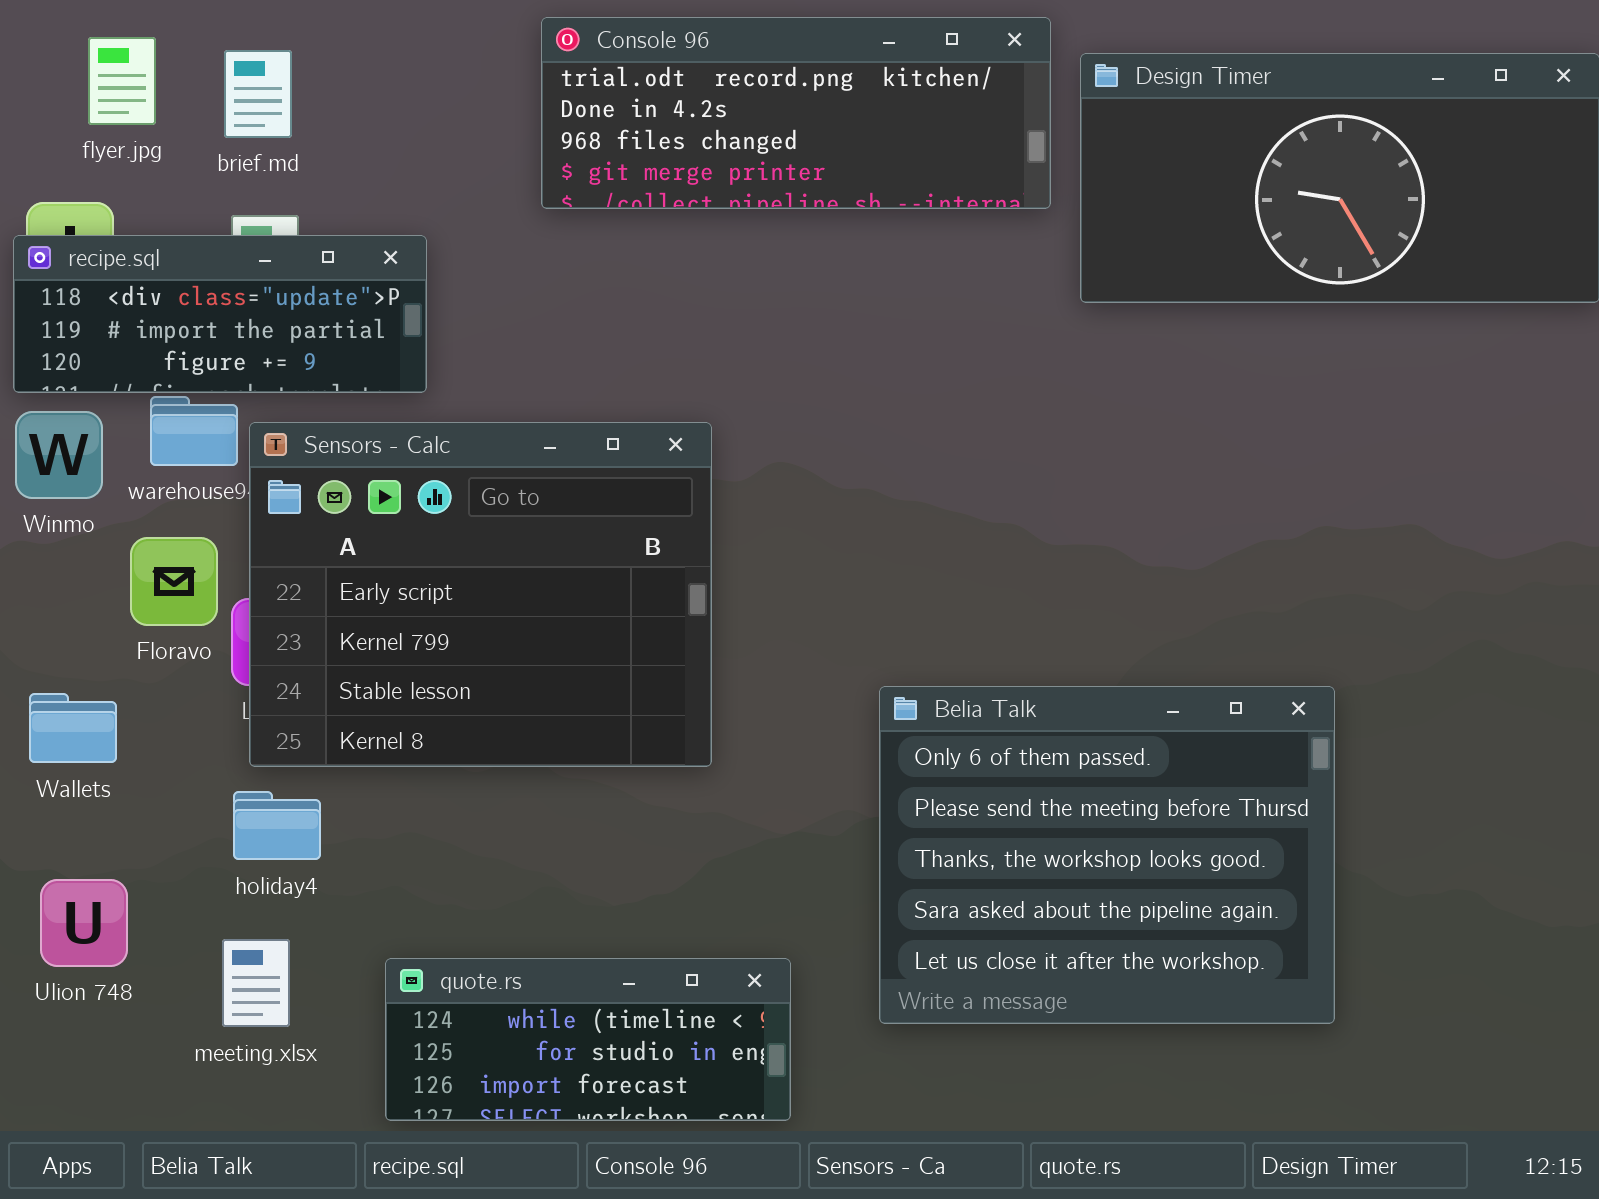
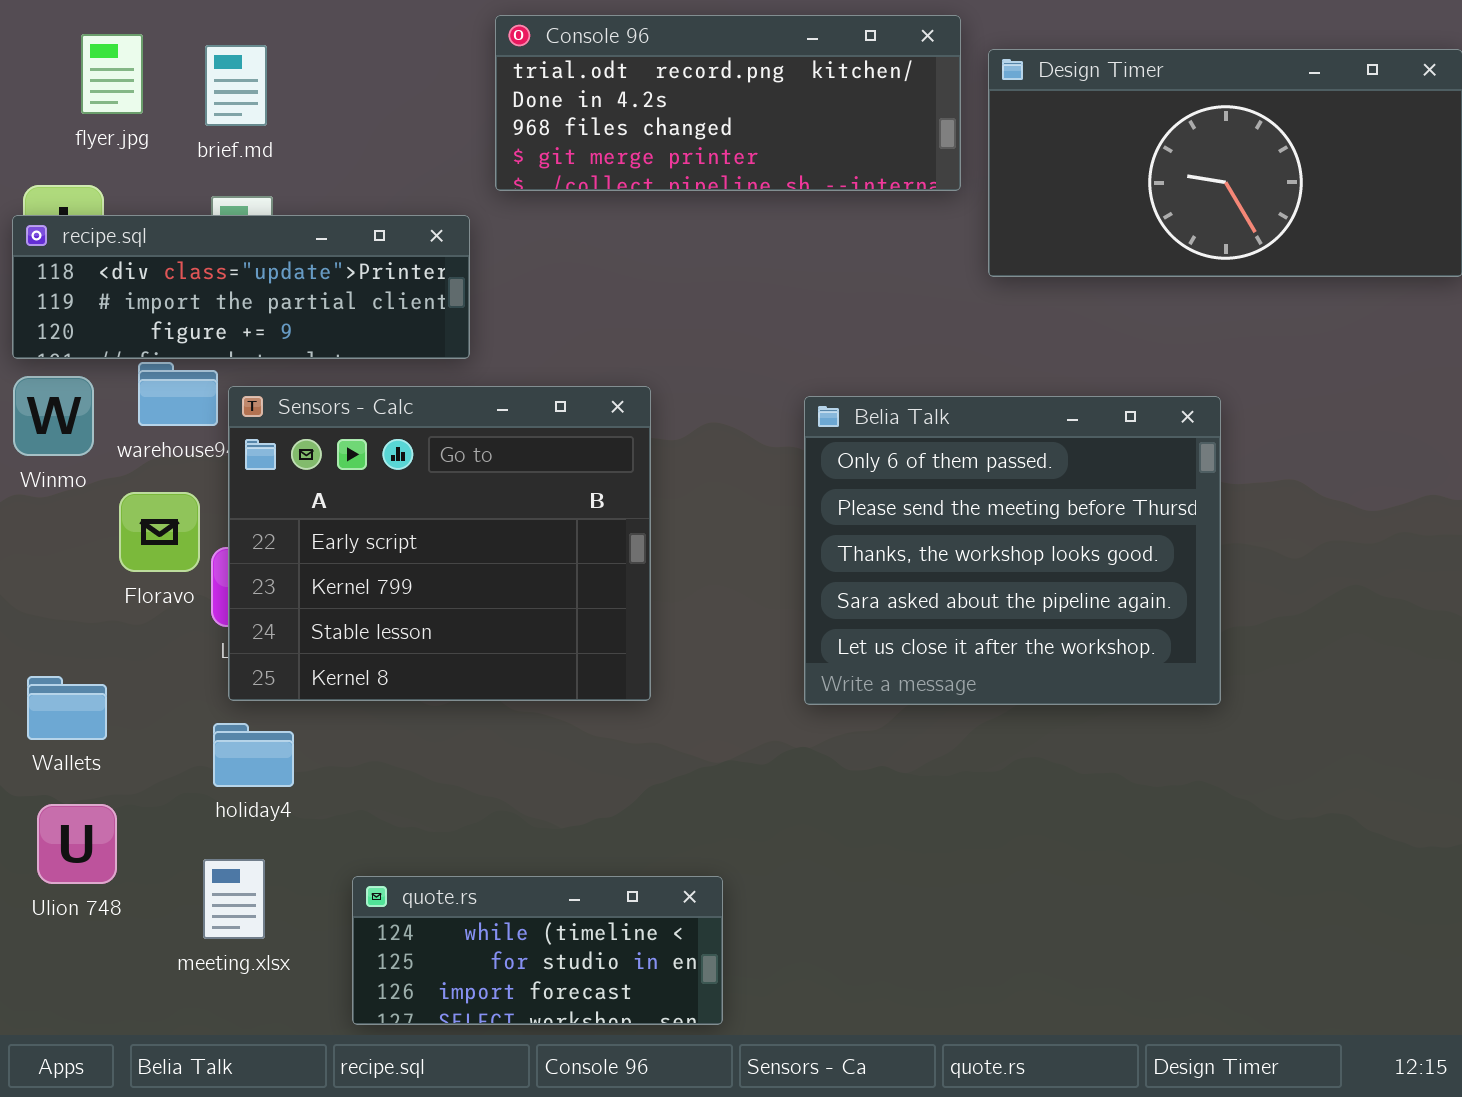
recipe.sql: [13,235,427,393] -> [12,215,470,359], resized
Belia Talk: [879,686,1335,1024] -> [804,396,1221,705], moved
Wallets: [29,693,117,763] -> [27,676,107,740], moved

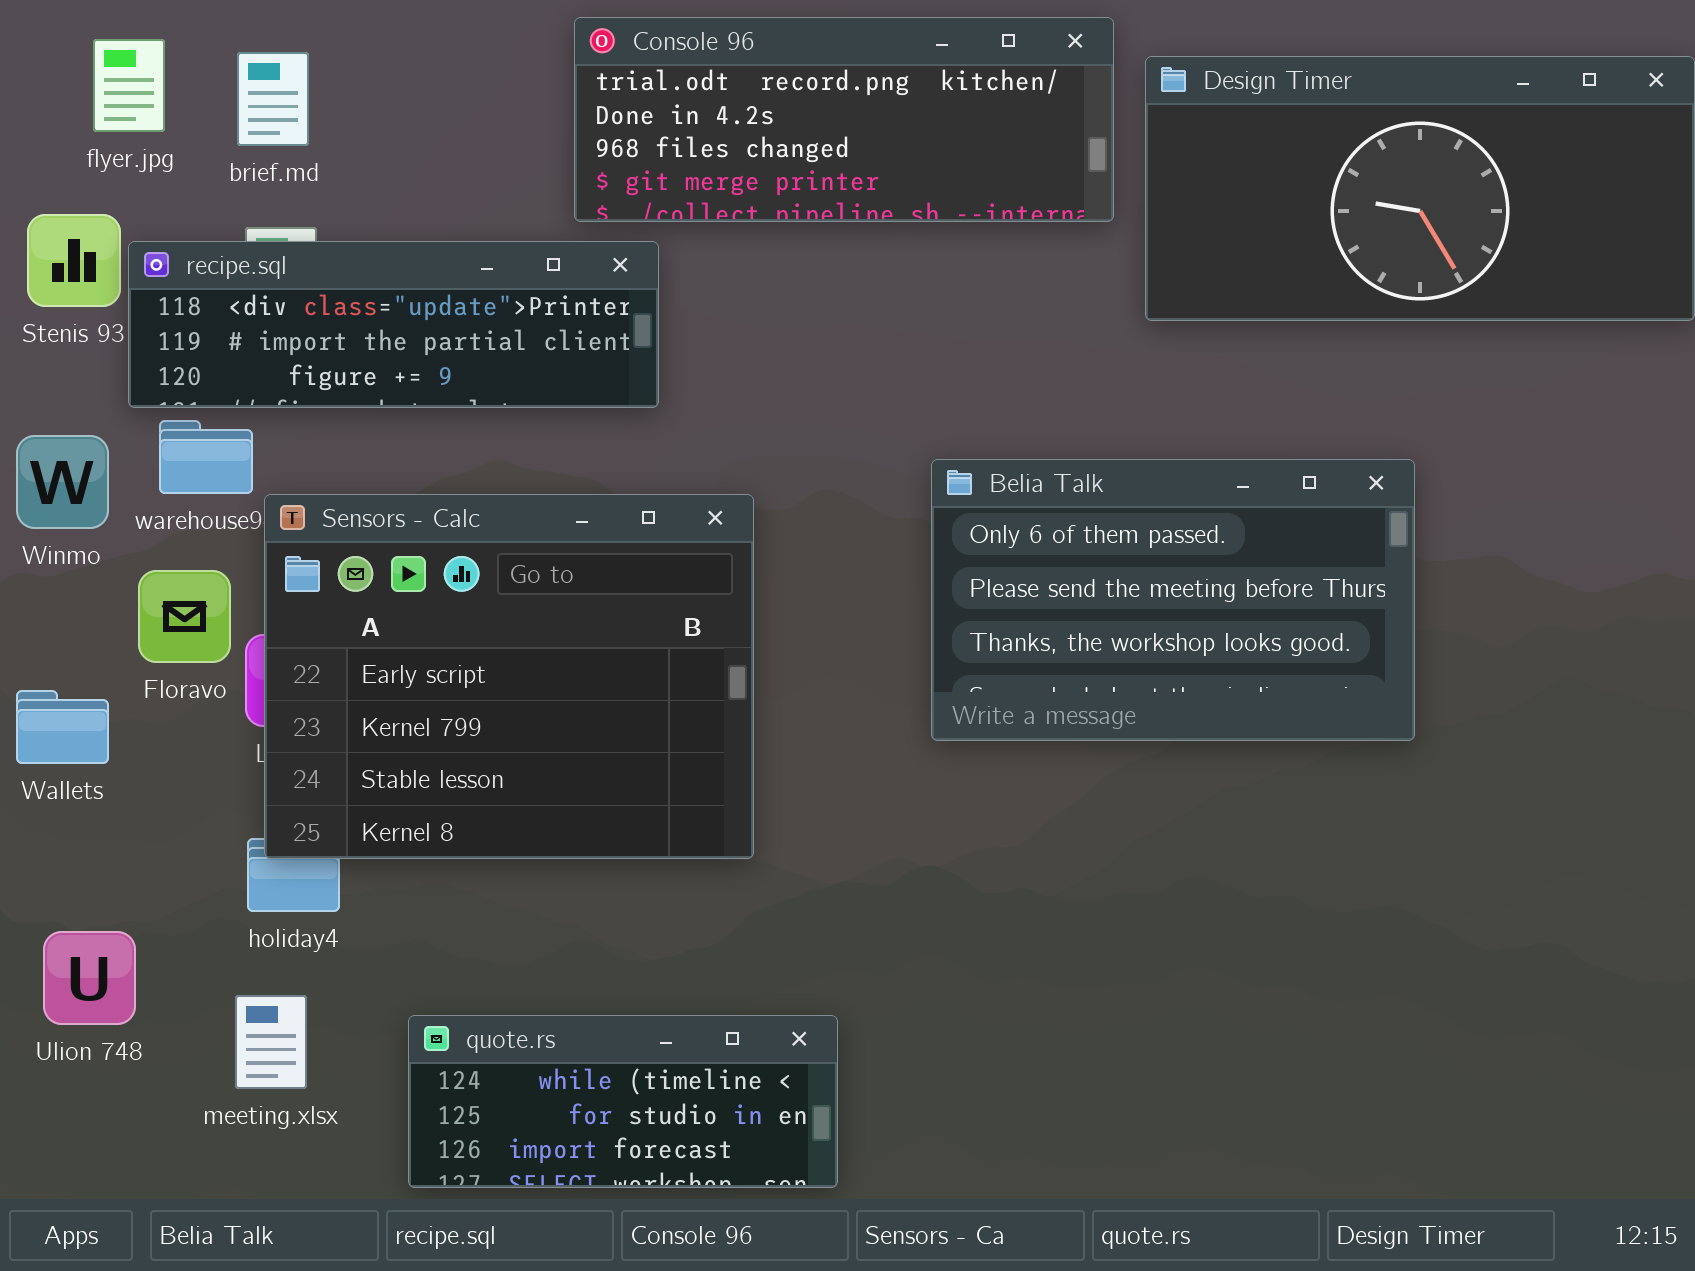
recipe.sql: [12,215,470,359] -> [128,241,659,408], moved
Sensors - Calc: [228,386,651,701] -> [264,494,754,859], moved
Belia Talk: [804,396,1221,705] -> [931,459,1415,741], resized
Wallets: [27,676,107,740] -> [16,690,109,764], moved

